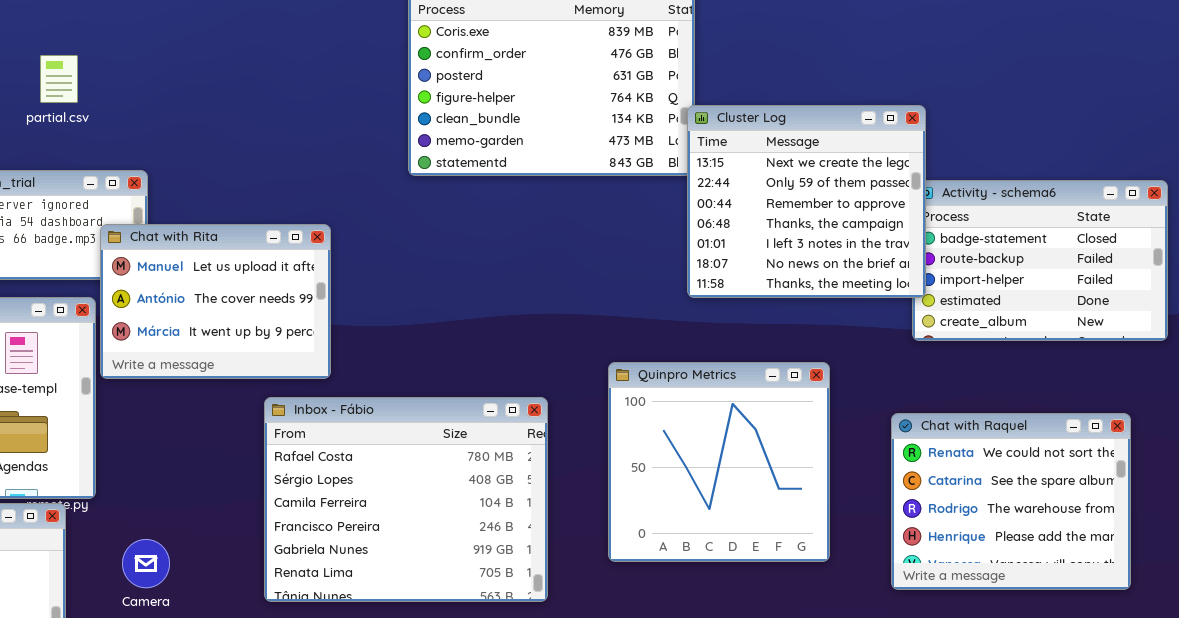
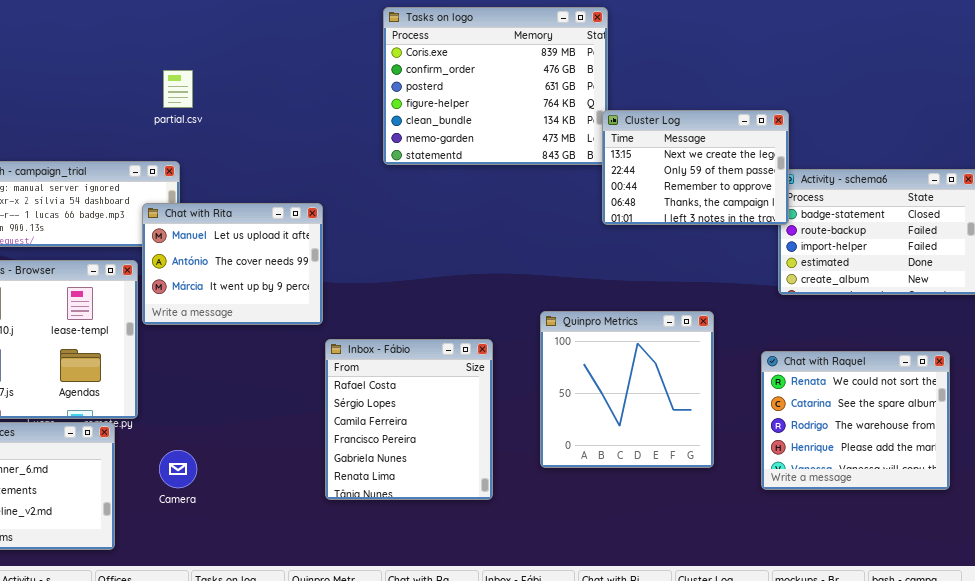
partial.csv: [40,55,78,103] -> [163,70,193,108], moved
Cluster Log: [687,105,926,298] -> [602,110,789,225], resized
Inbox - Fábio: [264,397,548,602] -> [325,339,493,500], resized

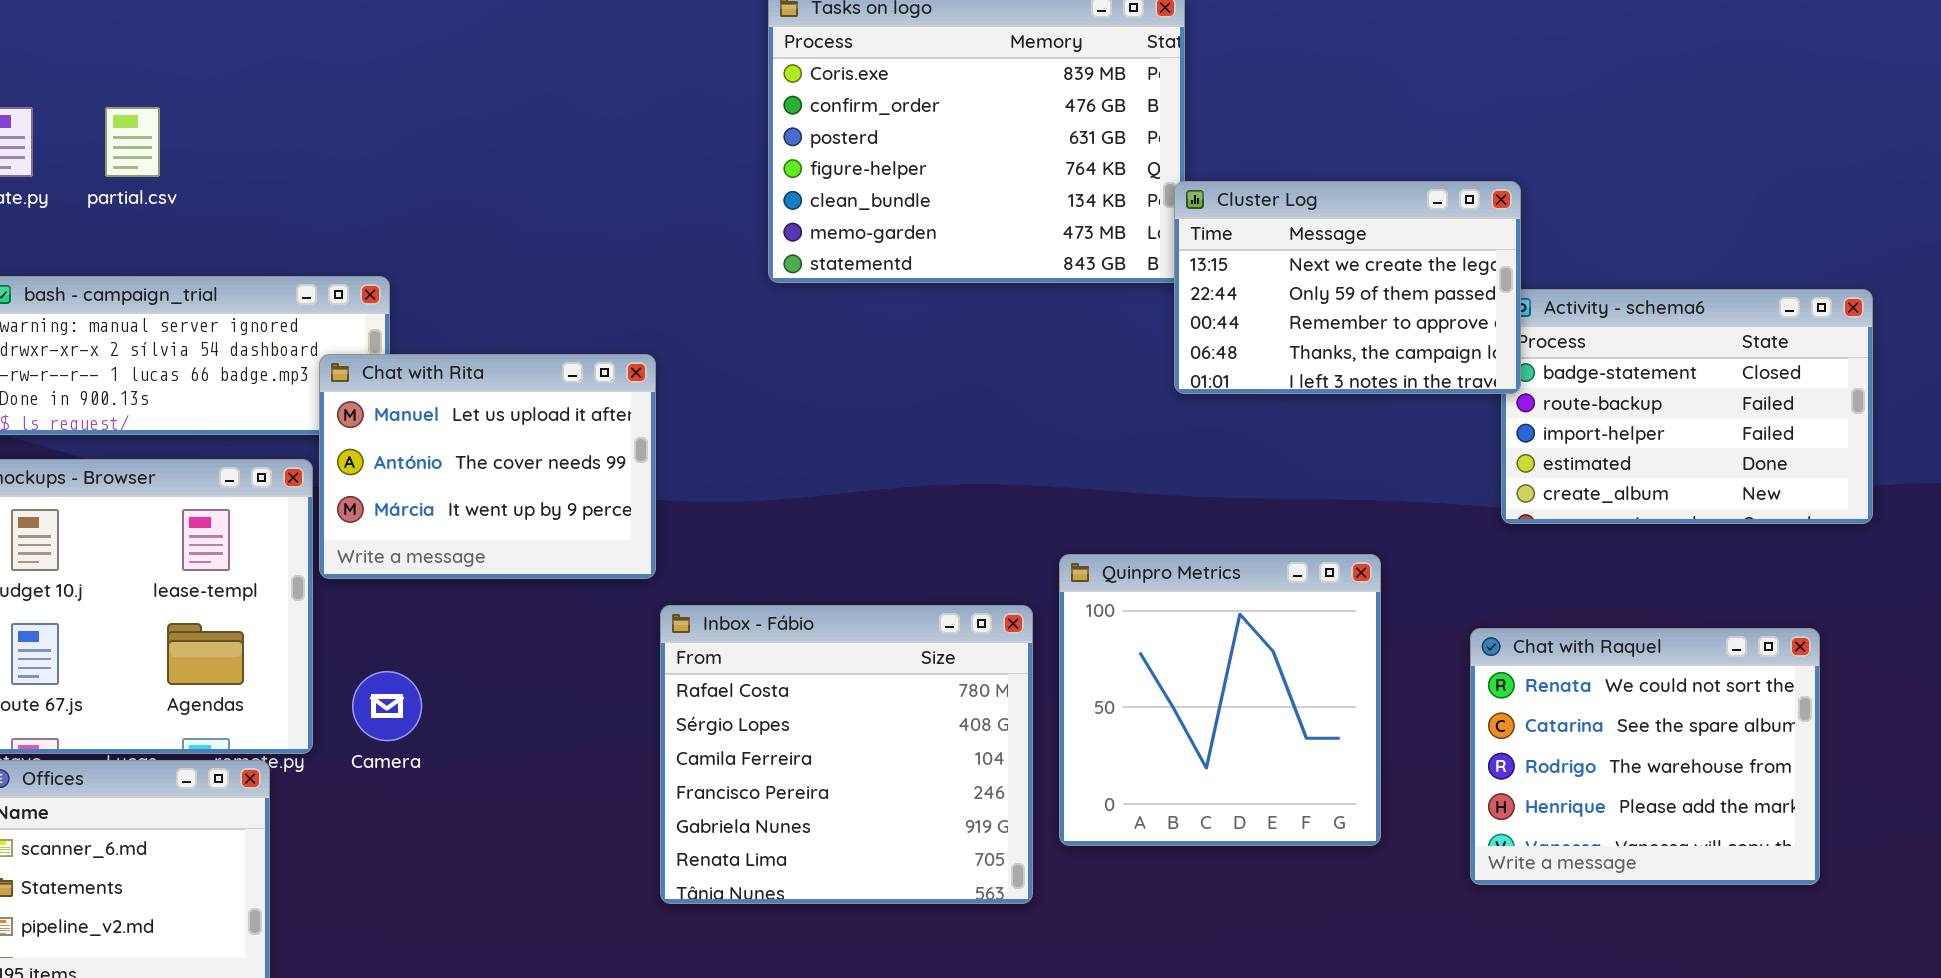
partial.csv: [163,70,193,108] -> [105,107,160,177], moved
Inbox - Fábio: [325,339,493,500] -> [660,605,1033,904], resized
Camera: [159,450,197,488] -> [352,671,422,741], moved

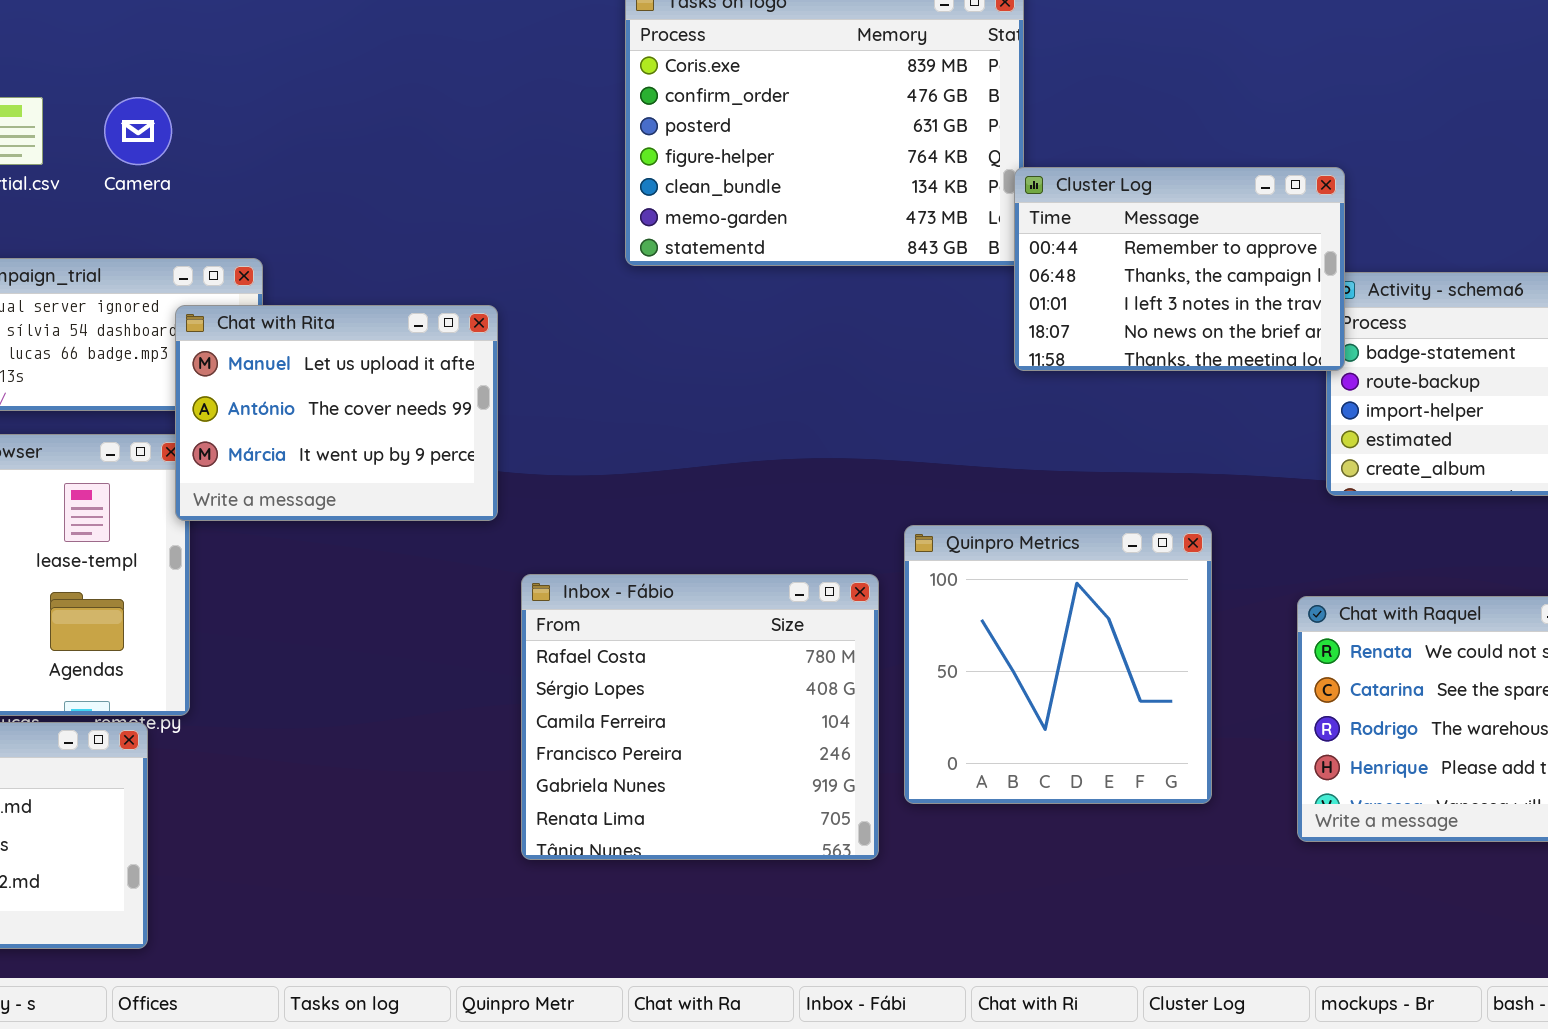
Cluster Log: [1174,181,1521,394] -> [1014,167,1345,371], scrolled down 2 rows
Chat with Rita: [319,354,656,579] -> [175,305,498,521], moved
Camera: [352,671,422,741] -> [104,97,172,165], moved

